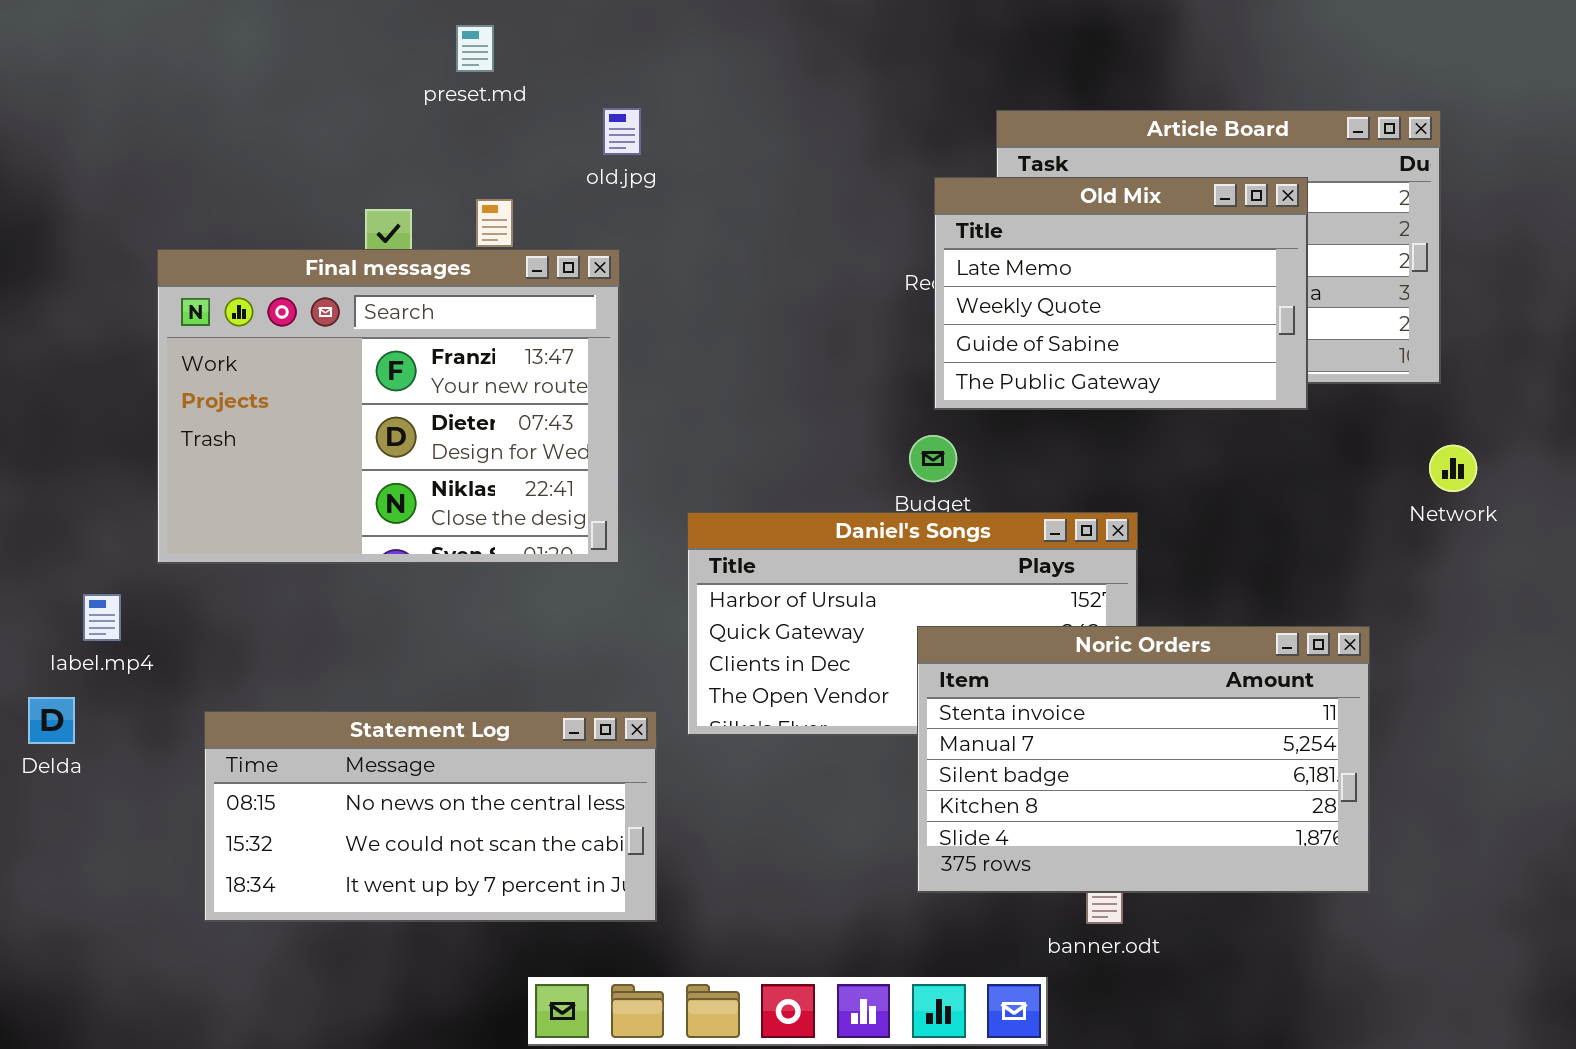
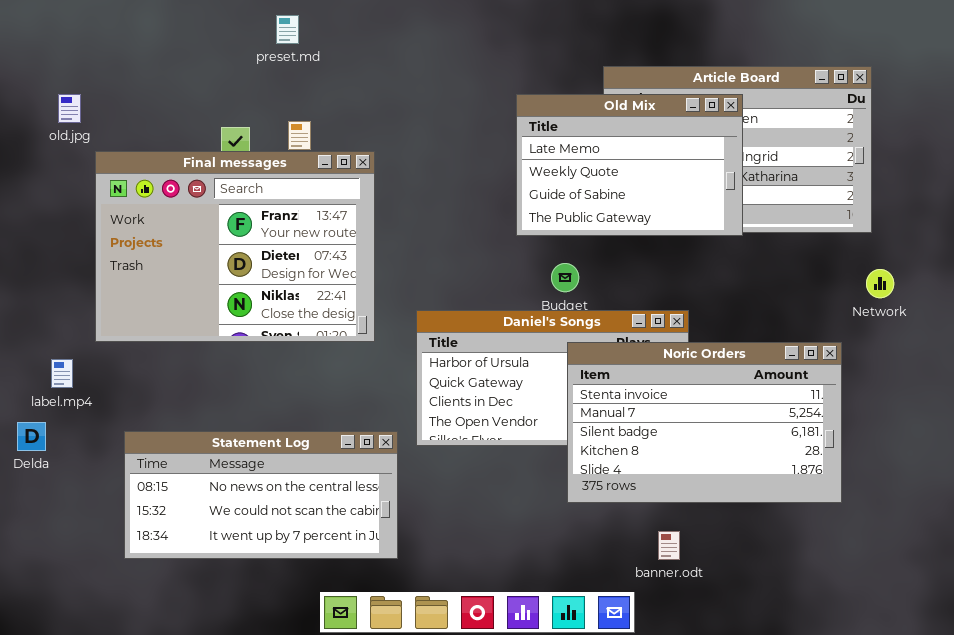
old.jpg: [603,108,641,155] -> [58,94,81,123], moved
Old Mix: [934,177,1308,410] -> [516,94,743,236], moved
Noric Orders: [917,626,1370,893] -> [567,342,842,503], moved

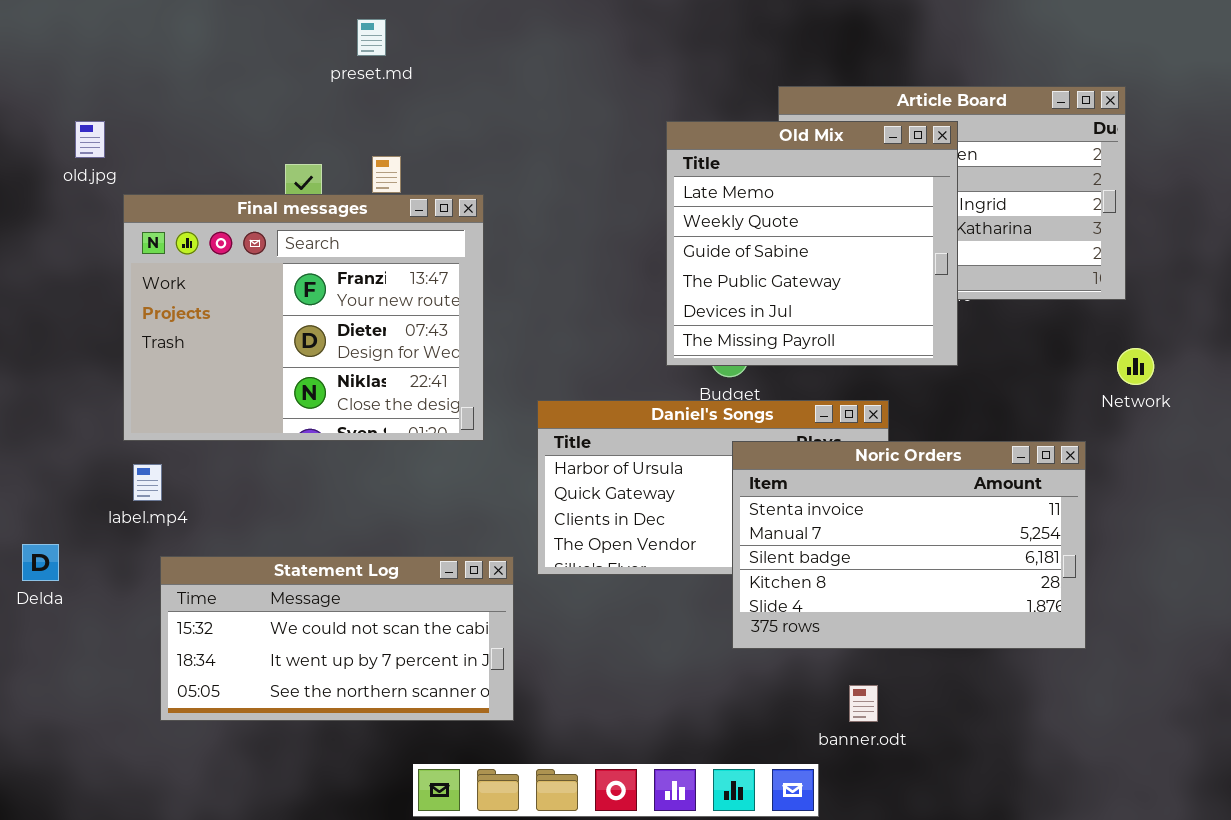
Old Mix: [516,94,743,236] -> [666,121,958,366], resized
label.mp4: [51,359,73,388] -> [133,464,162,501], moved
Statement Log: [124,431,398,559] -> [160,556,514,721], scrolled down 1 row

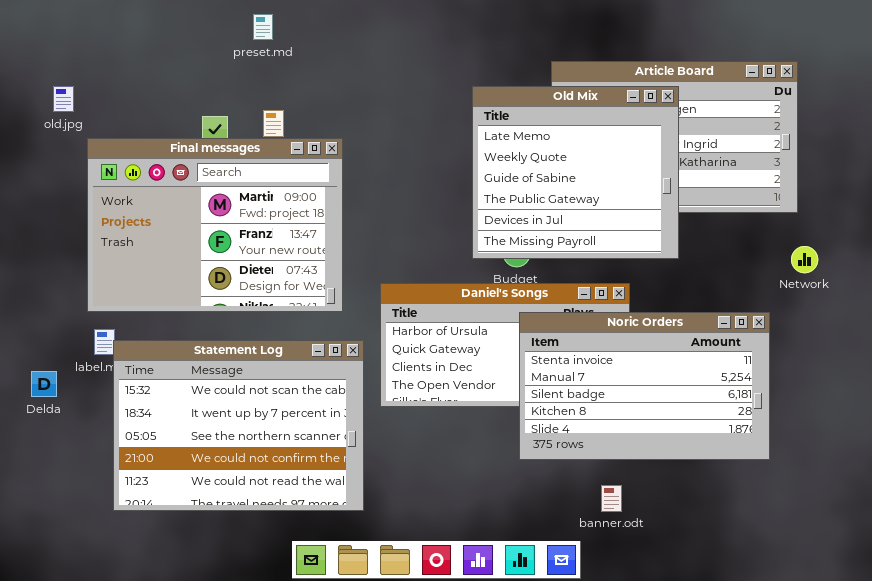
Final messages: [123,194,484,441] -> [87,138,343,312], scrolled up 1 row
Delda: [22,544,59,581] -> [31,371,57,397], moved
Statement Log: [160,556,514,721] -> [113,340,364,511], resized

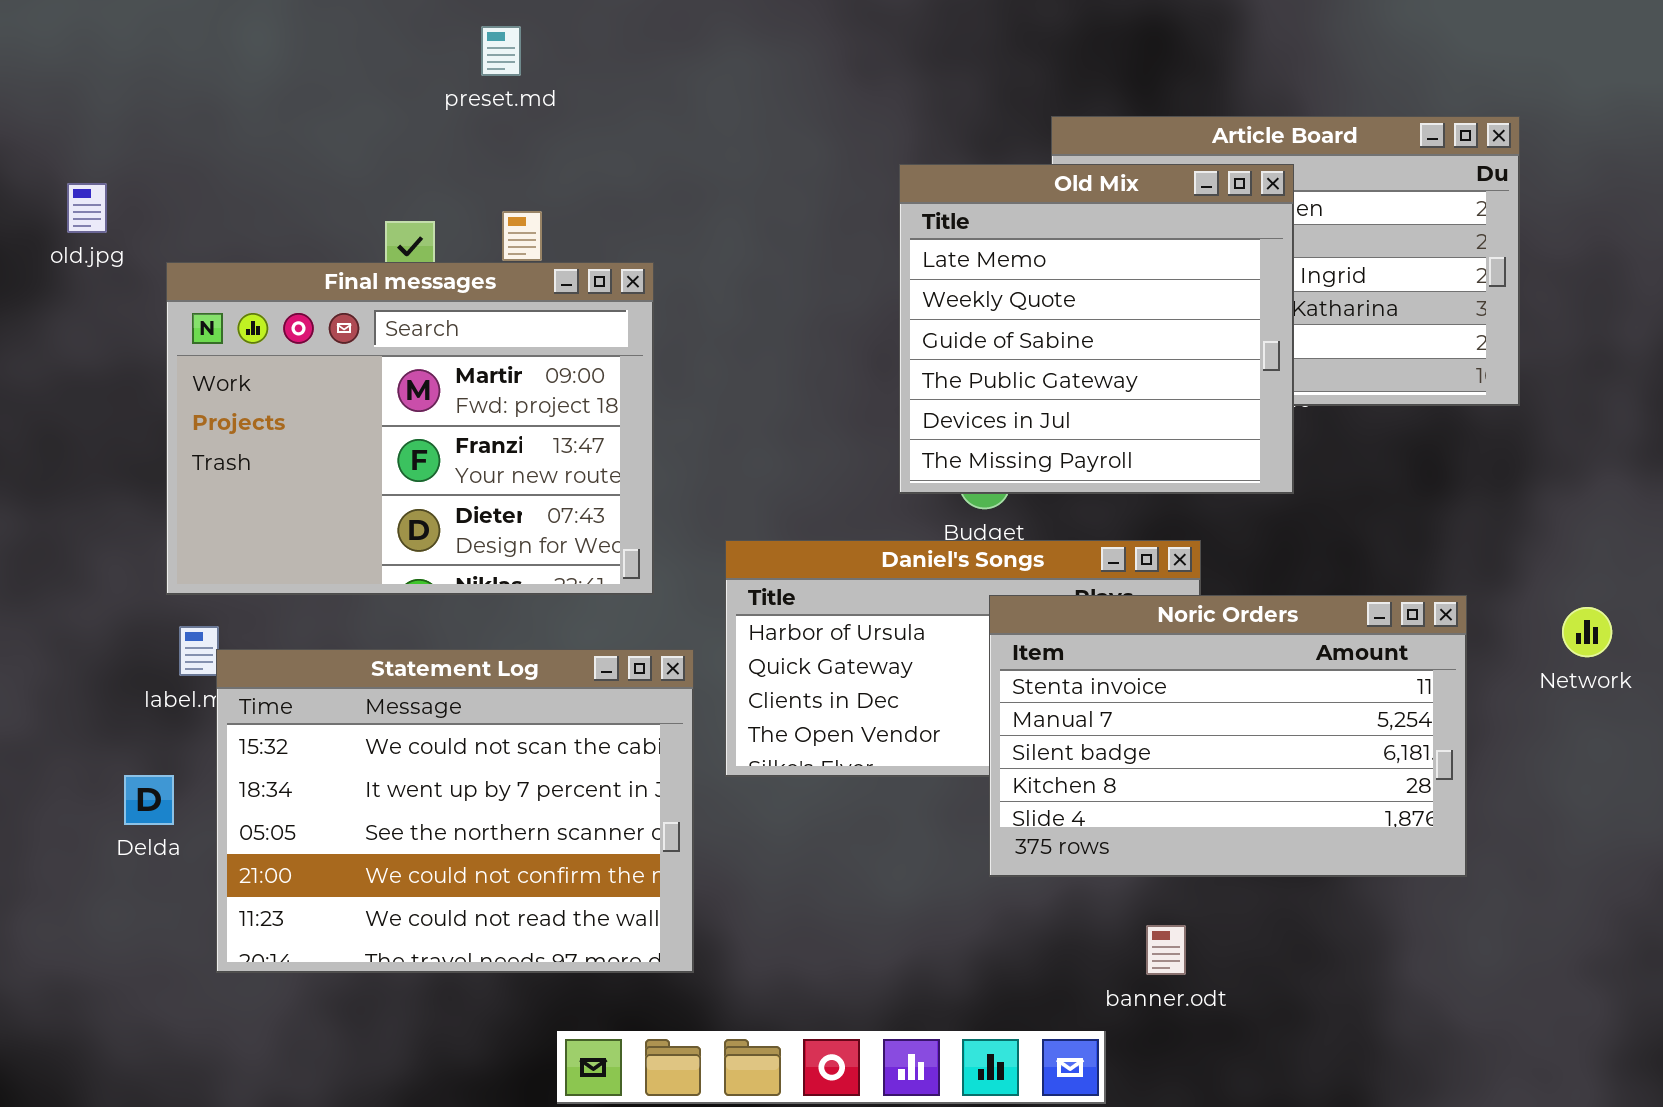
old.jpg: [53,86,74,112] -> [67,183,107,233], moved
Network: [791,246,818,273] -> [1562,607,1612,657], moved
Delda: [31,371,57,397] -> [124,775,174,825], moved

